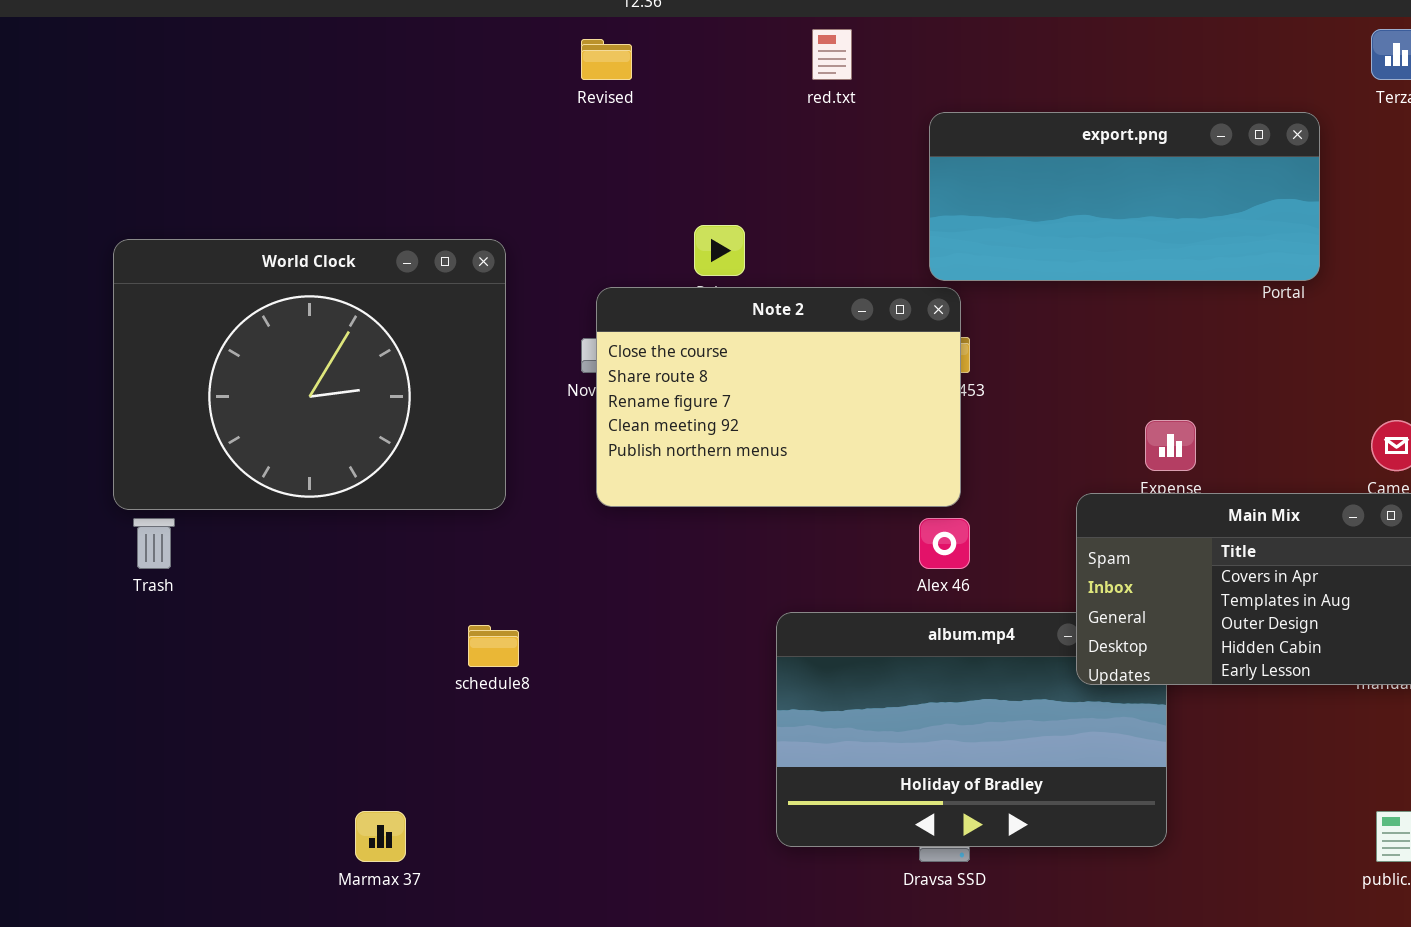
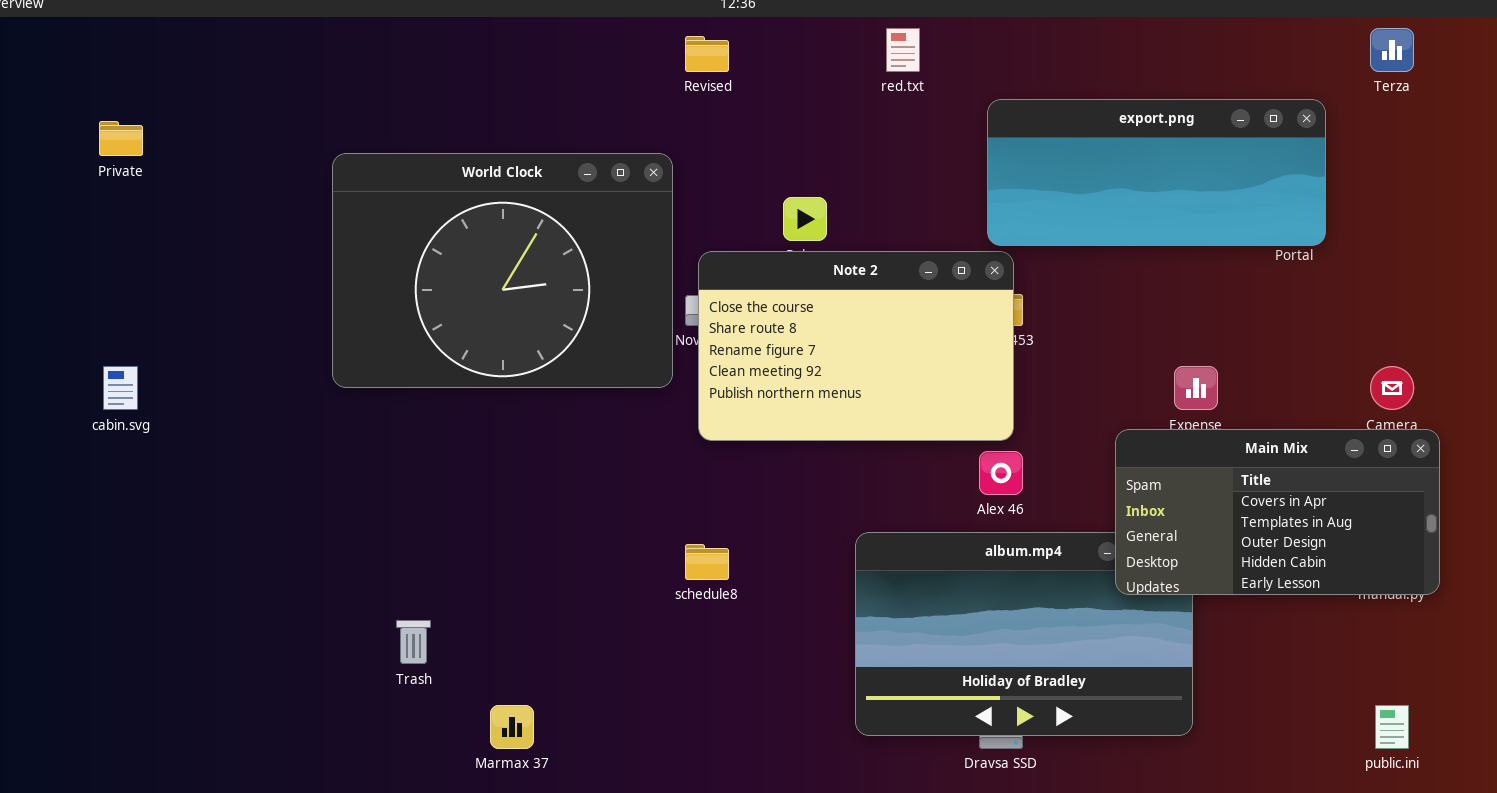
World Clock: [113,239,506,510] -> [332,153,673,388], moved
Trash: [133,518,175,569] -> [396,620,431,664], moved
schedule8: [468,625,519,667] -> [685,544,729,580], moved

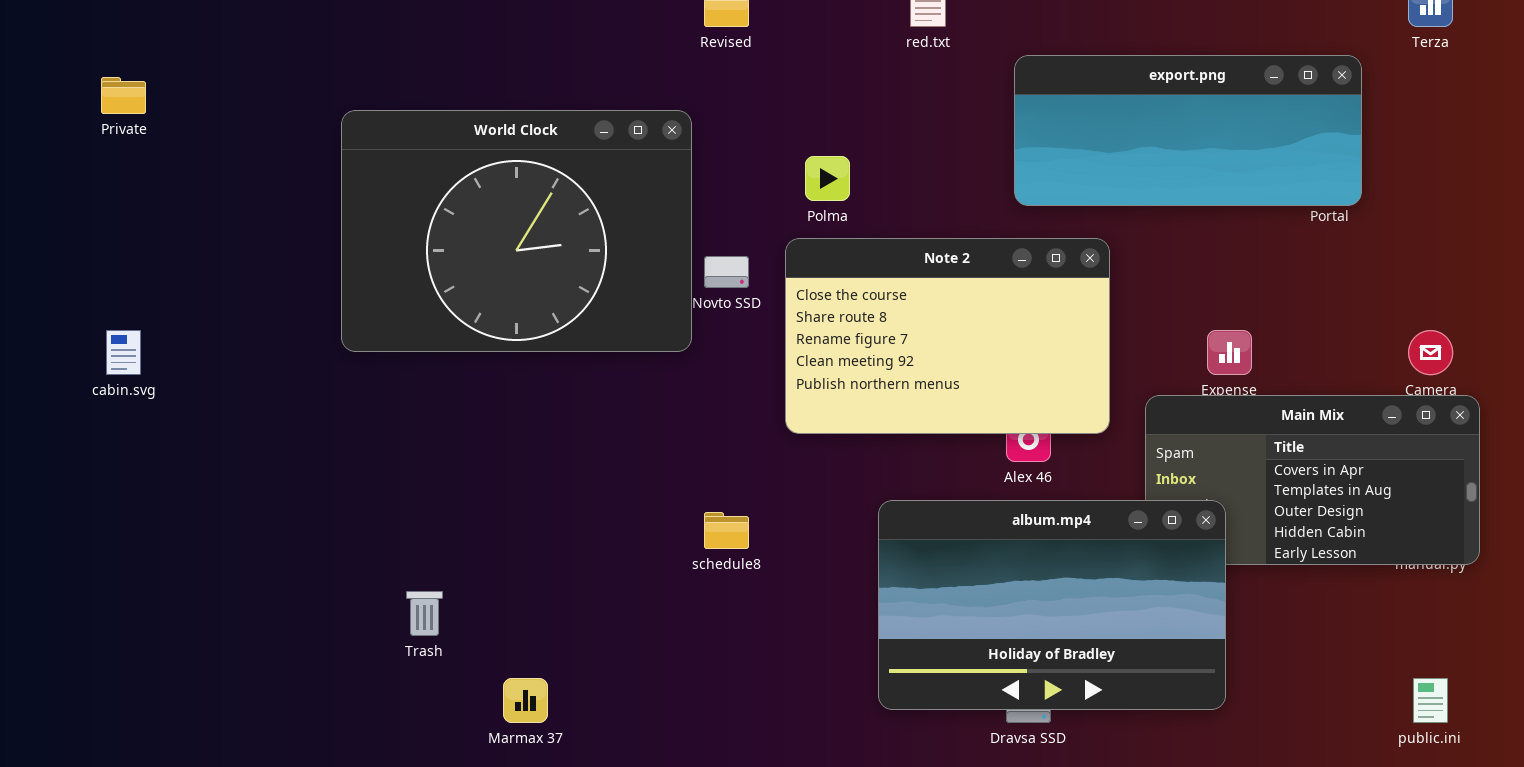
Note 2: [698,251,1014,441] -> [785,238,1110,434], moved
album.mp4: [855,532,1193,736] -> [878,500,1226,710], raised

